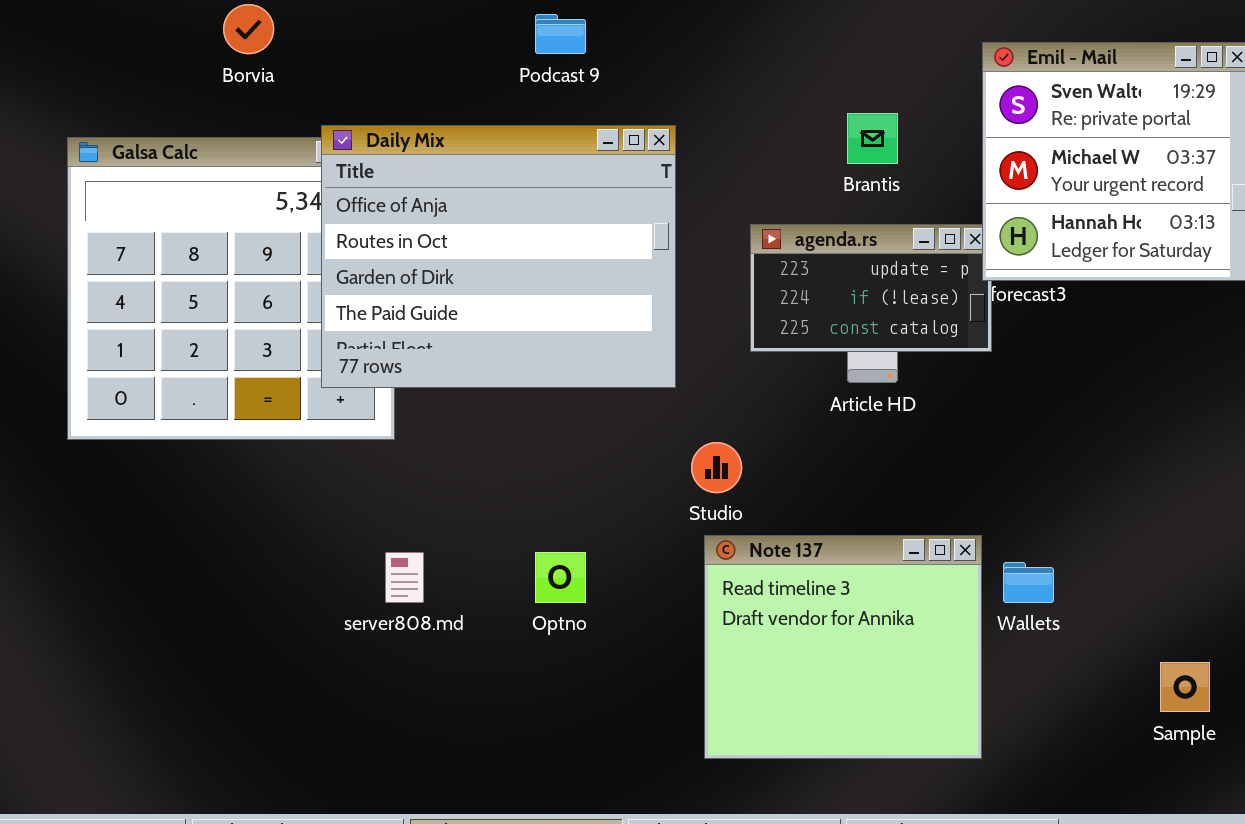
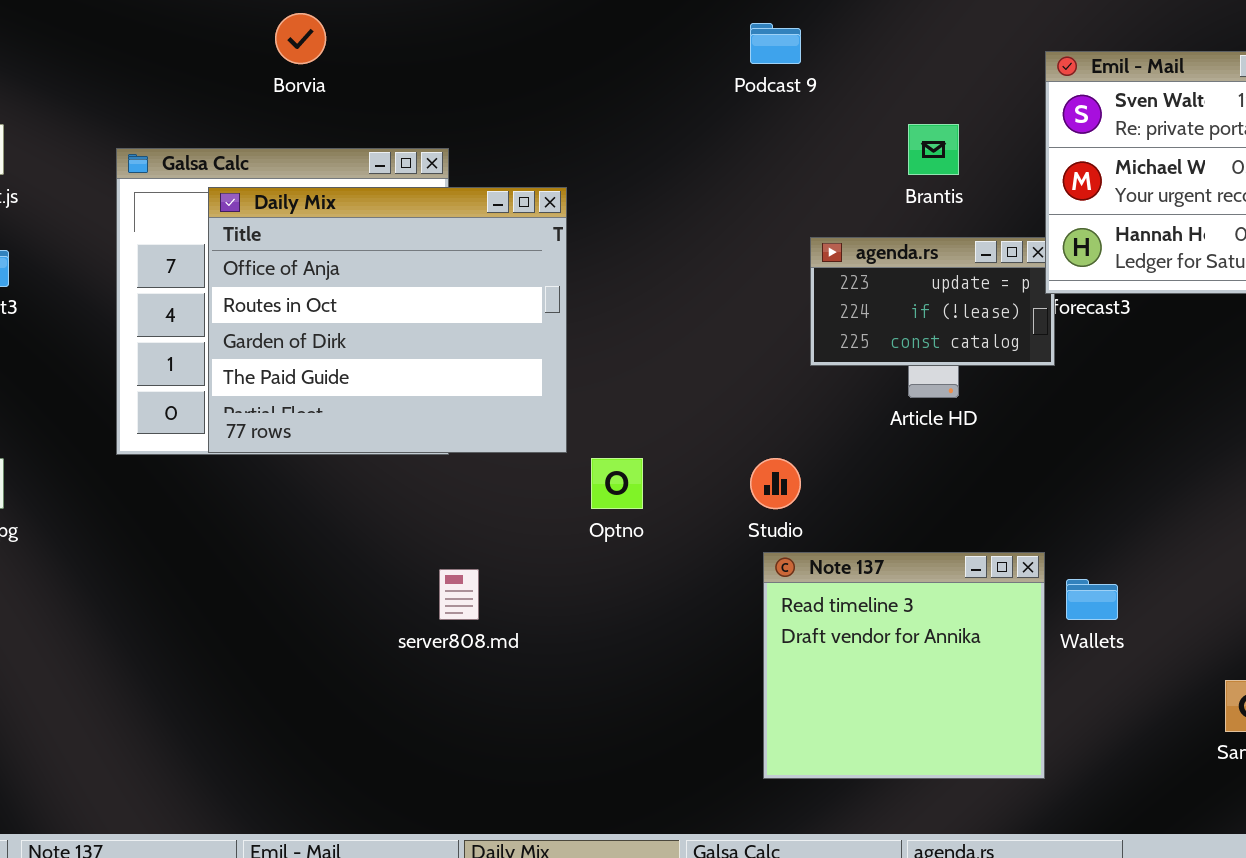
Podcast 9: [535,14,586,54] -> [750,23,801,64], moved
Daily Mix: [321,125,676,388] -> [208,187,567,453], moved
Optno: [535,552,586,603] -> [591,458,643,509], moved

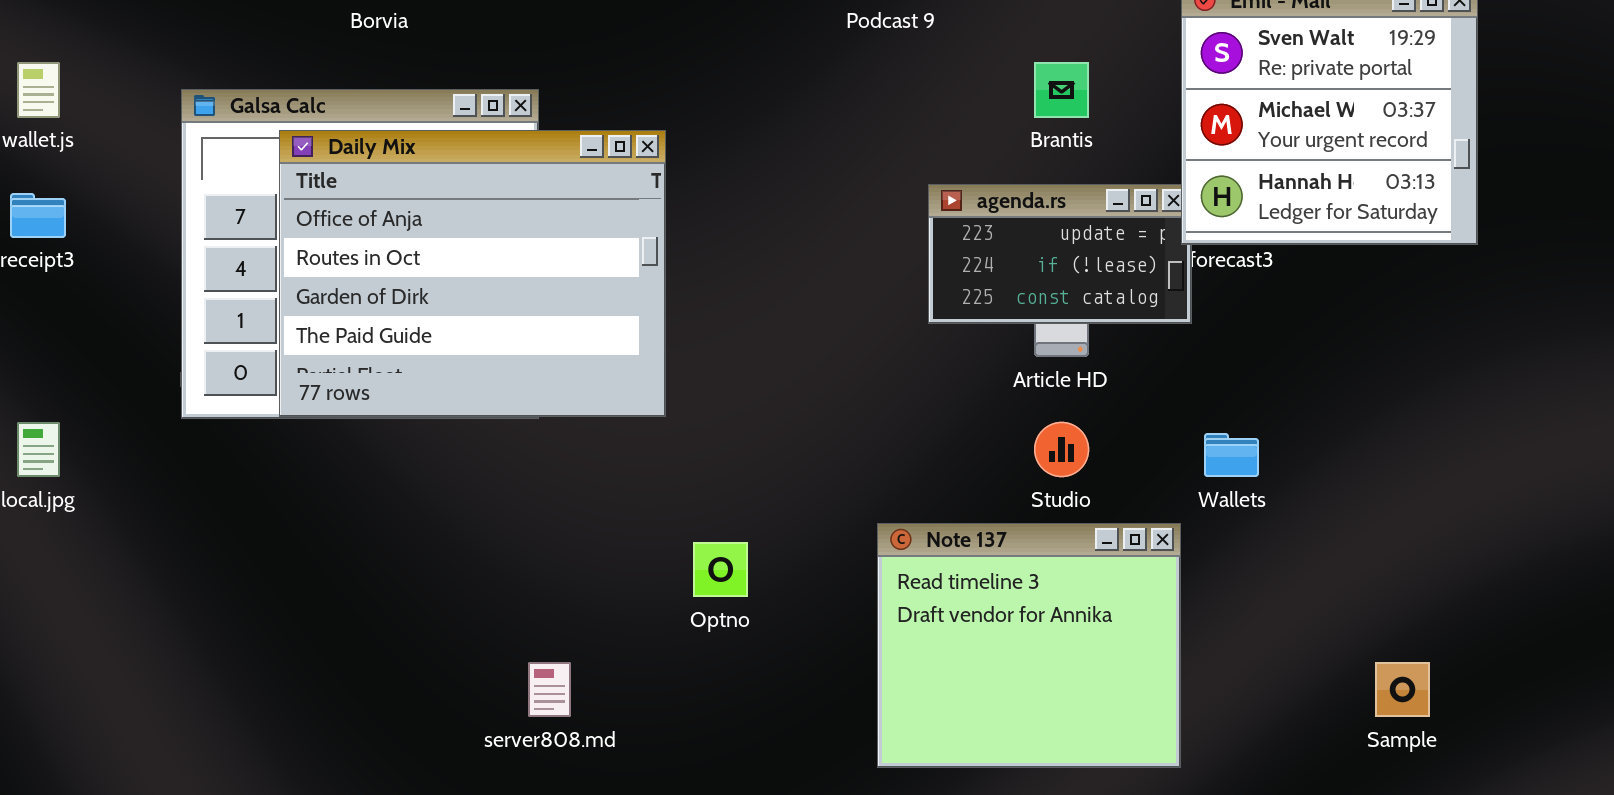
Optno: [591,458,643,509] -> [693,542,748,597], moved
Studio: [750,458,801,509] -> [1034,422,1089,477], moved
server808.md: [439,569,479,620] -> [528,662,571,717], moved
Wallets: [1066,579,1118,620] -> [1204,433,1259,477], moved

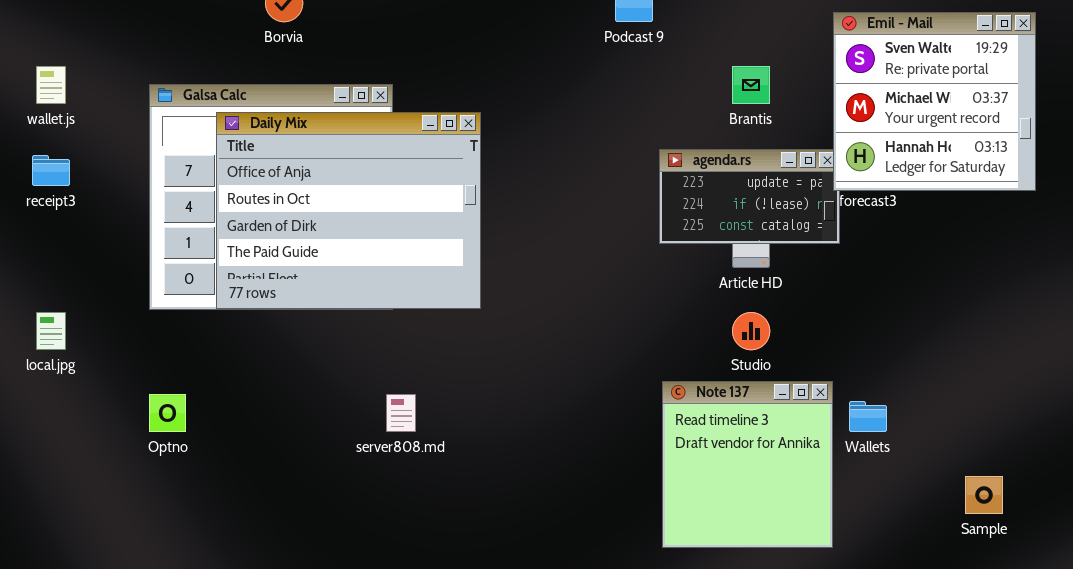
Wallets: [1204,433,1259,477] -> [849,401,887,432], moved
Note 137: [877,523,1181,768] -> [662,381,833,548], resized
Optno: [693,542,748,597] -> [149,394,186,432], moved
server808.md: [528,662,571,717] -> [386,394,416,432], moved

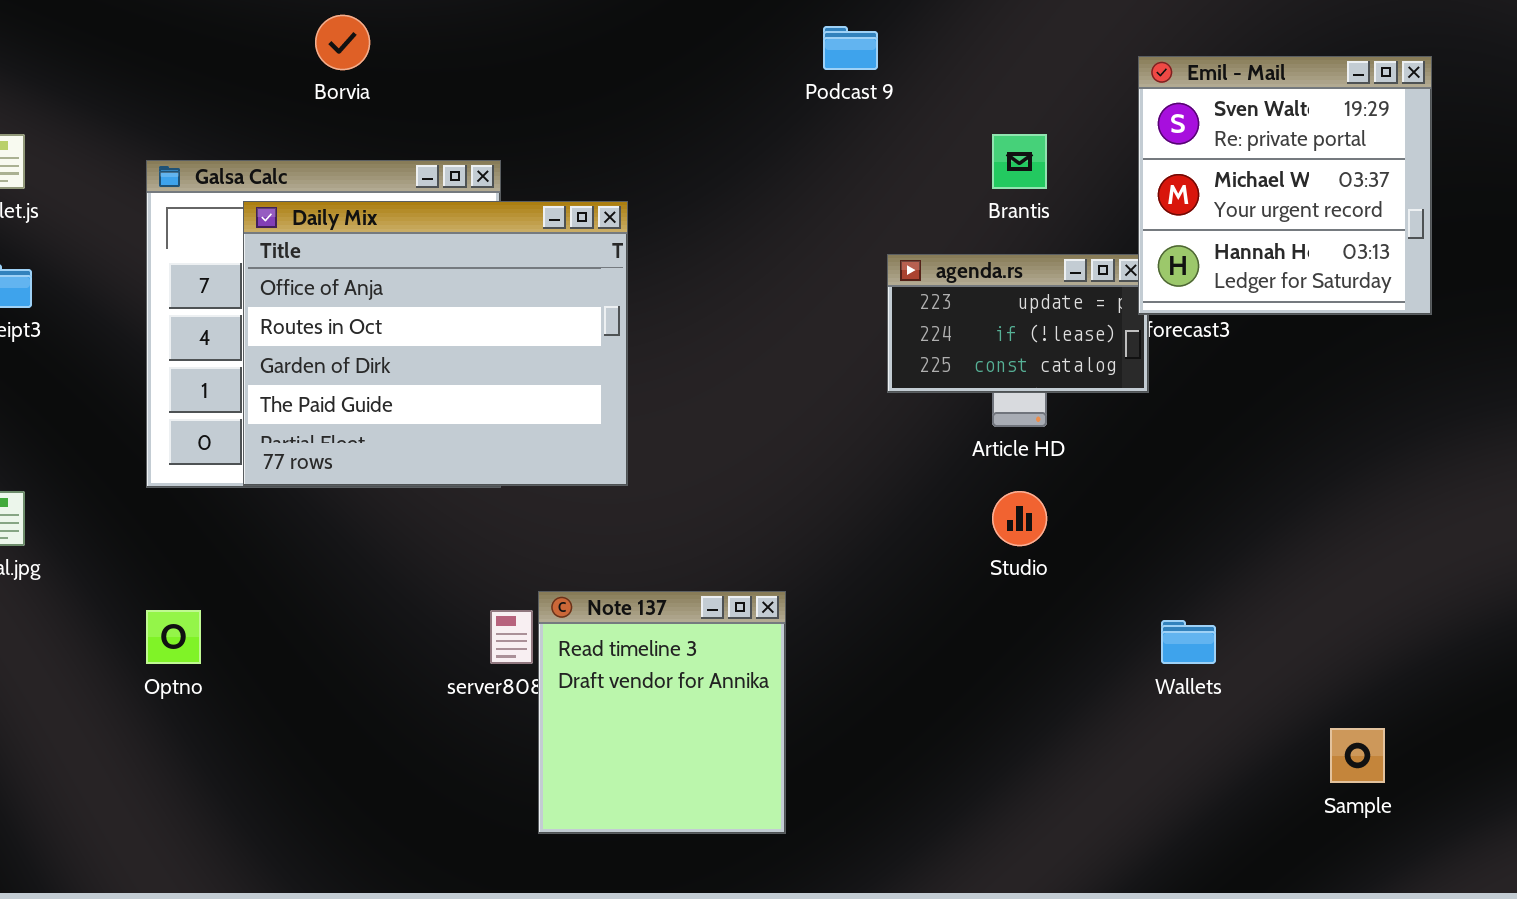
Note 137: [662,381,833,548] -> [538,591,786,834], moved

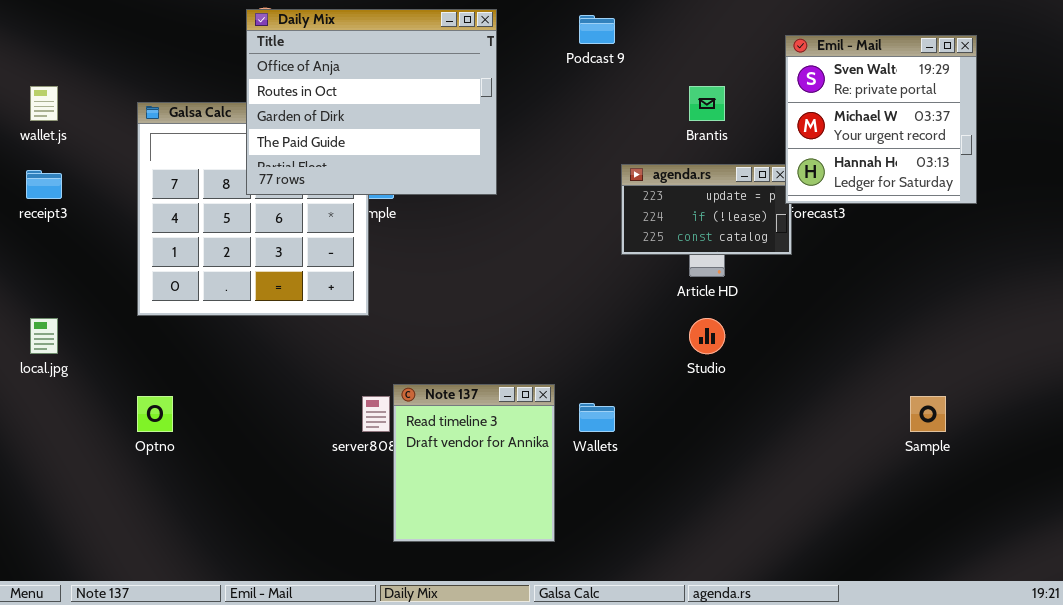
Daily Mix: [243,201,628,486] -> [246,9,497,195], moved
Wallets: [1161,620,1216,664] -> [579,403,615,432], moved
Sample: [1330,728,1385,783] -> [910,396,946,432], moved

